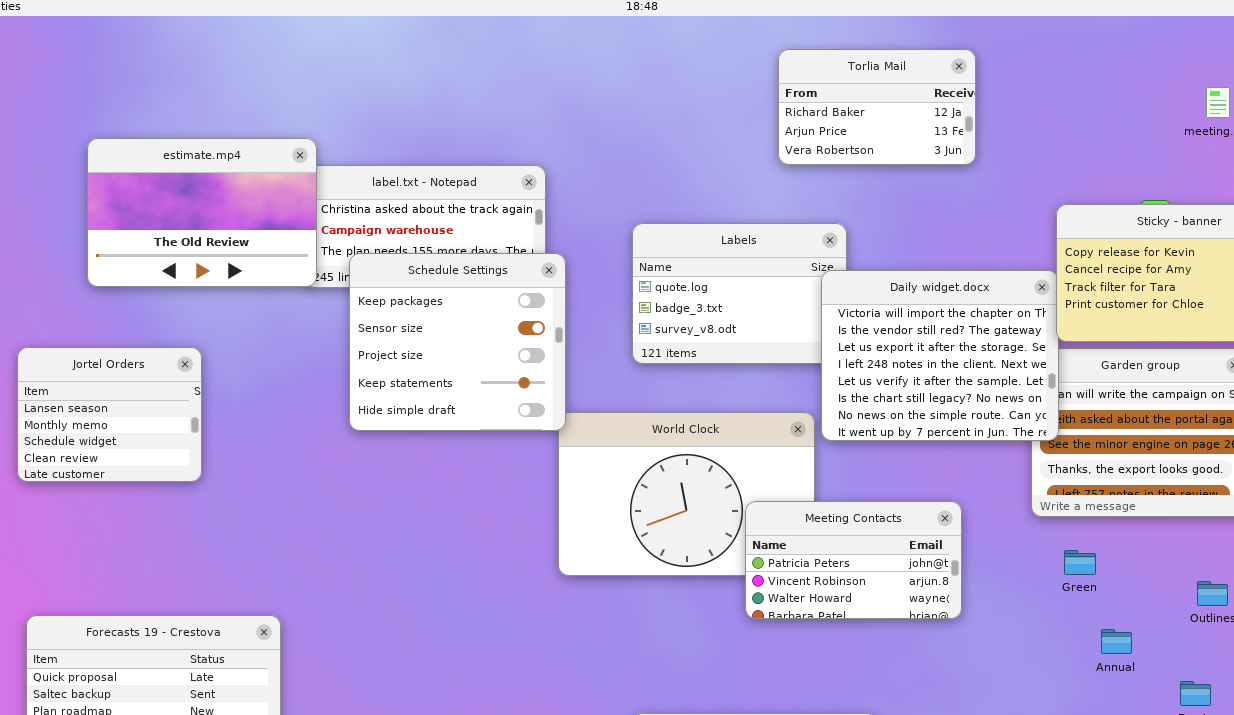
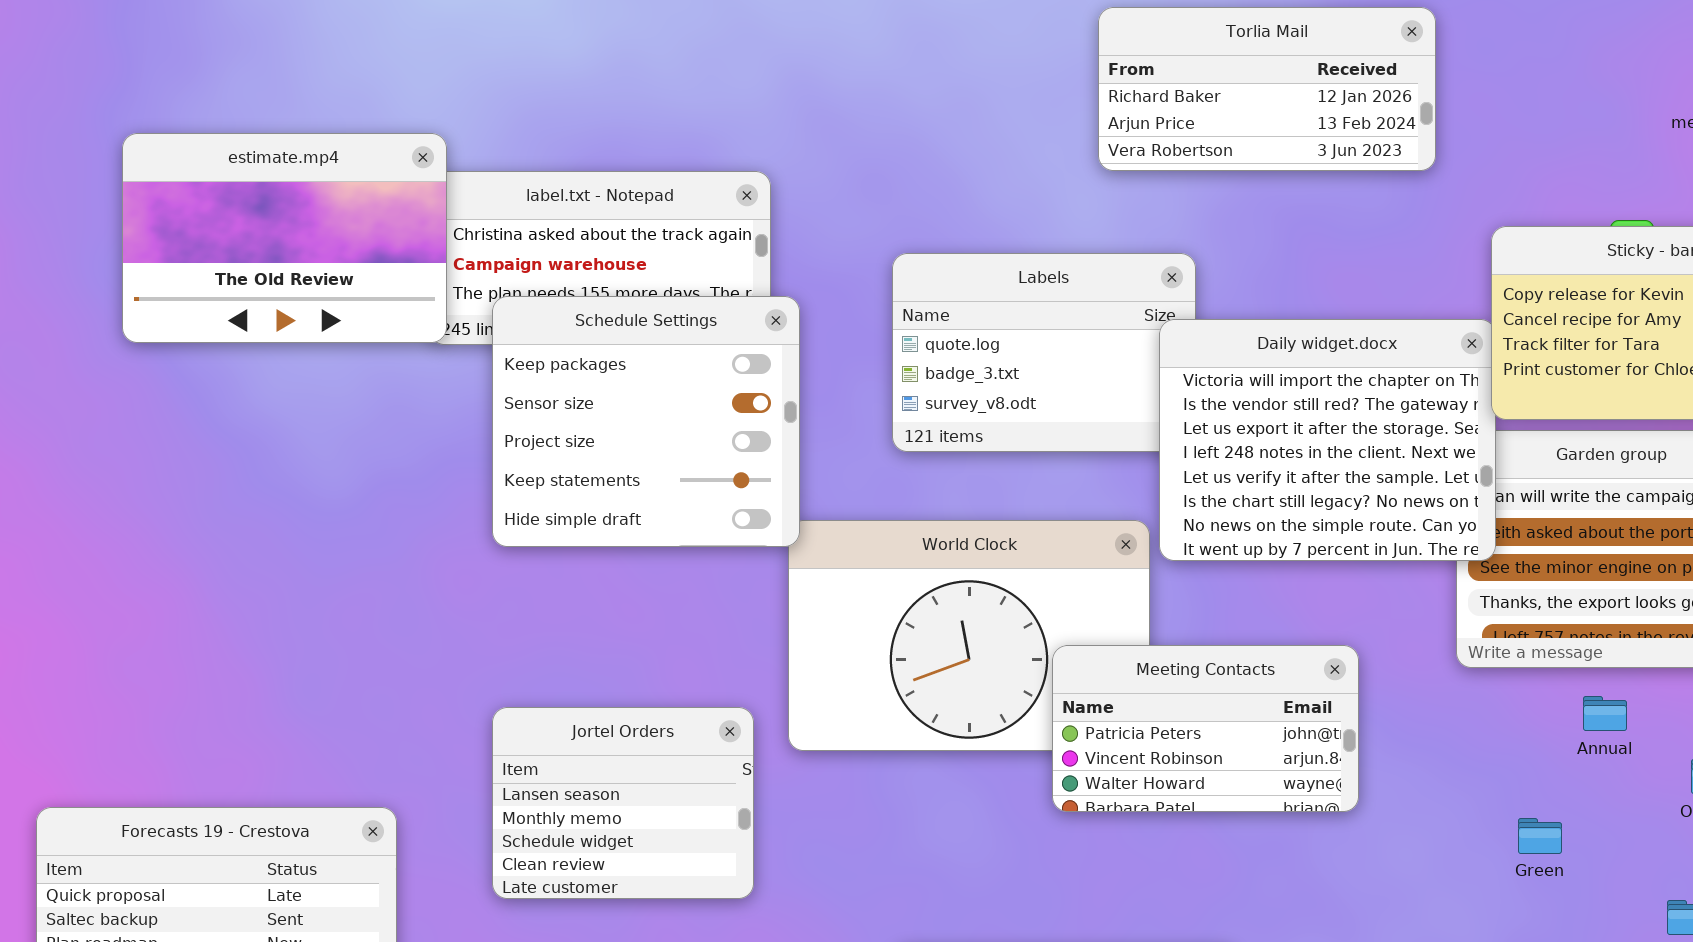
Torlia Mail: [778,49,976,165] -> [1098,7,1436,171], resized
Jortel Orders: [17,347,202,482] -> [492,707,754,899], moved
Green: [1064,550,1096,575] -> [1518,818,1562,854], moved
Annual: [1101,629,1132,654] -> [1583,696,1627,731], moved

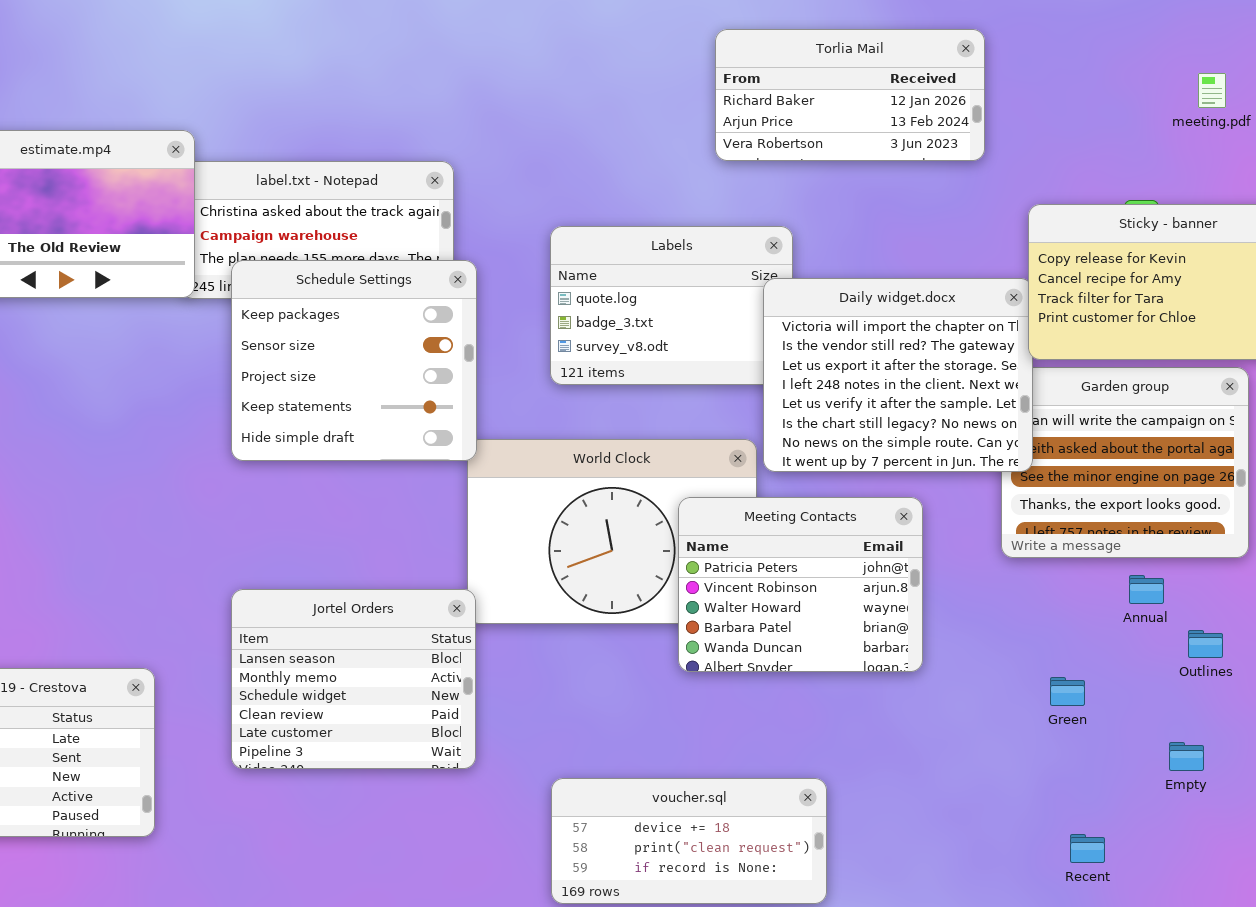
Meeting Contacts: [1052,645,1359,812] -> [678,497,923,672], resized
Annual: [1583,696,1627,731] -> [1129,575,1164,604], moved
Jortel Orders: [492,707,754,899] -> [231,589,476,769], resized

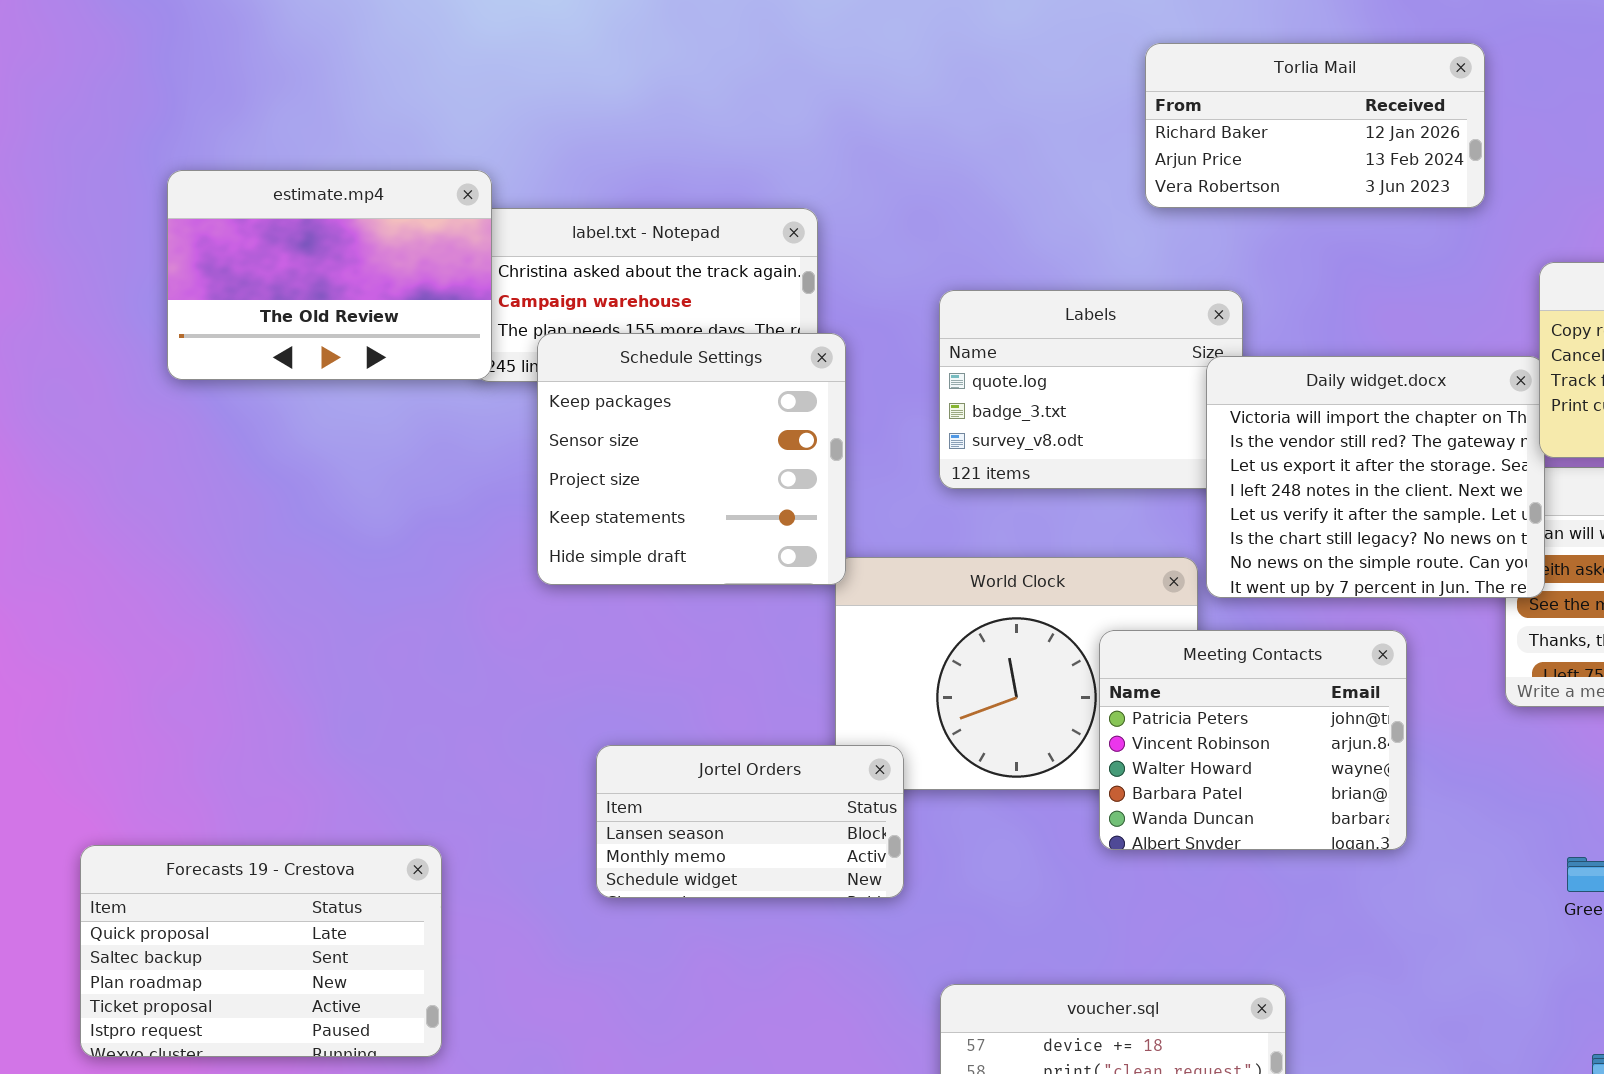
Jortel Orders: [231,589,476,769] -> [596,745,904,898], moved, resized

